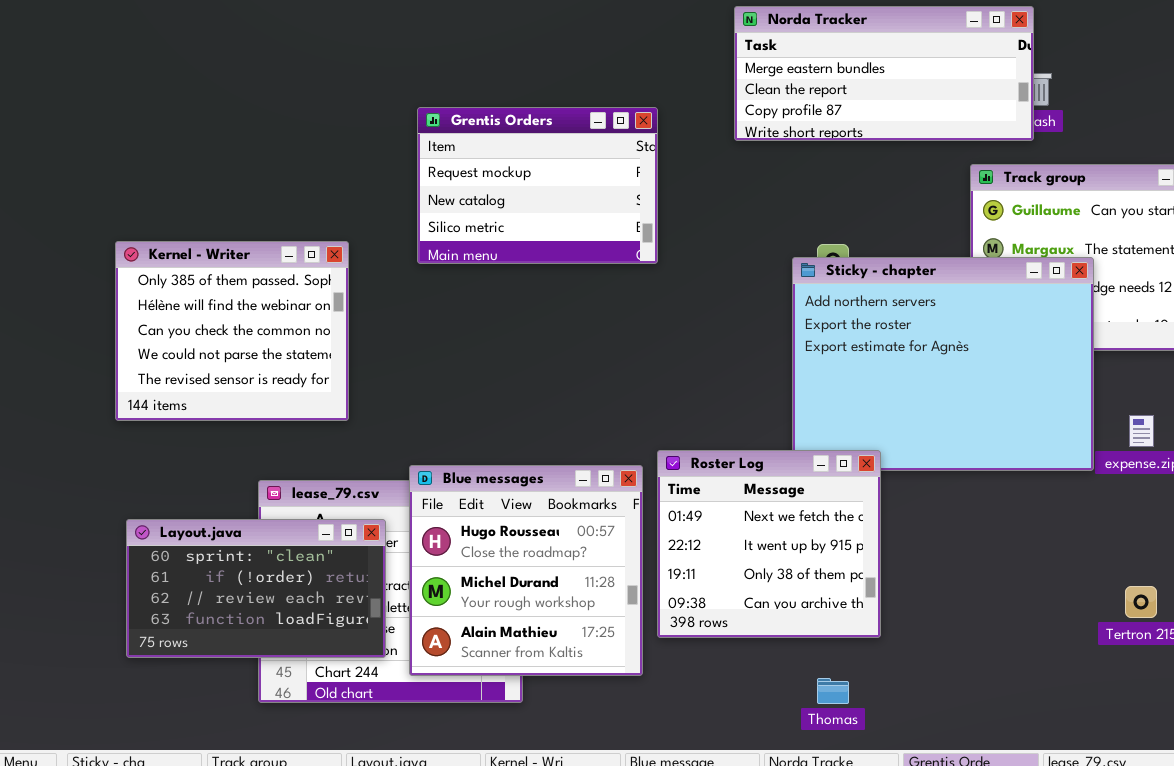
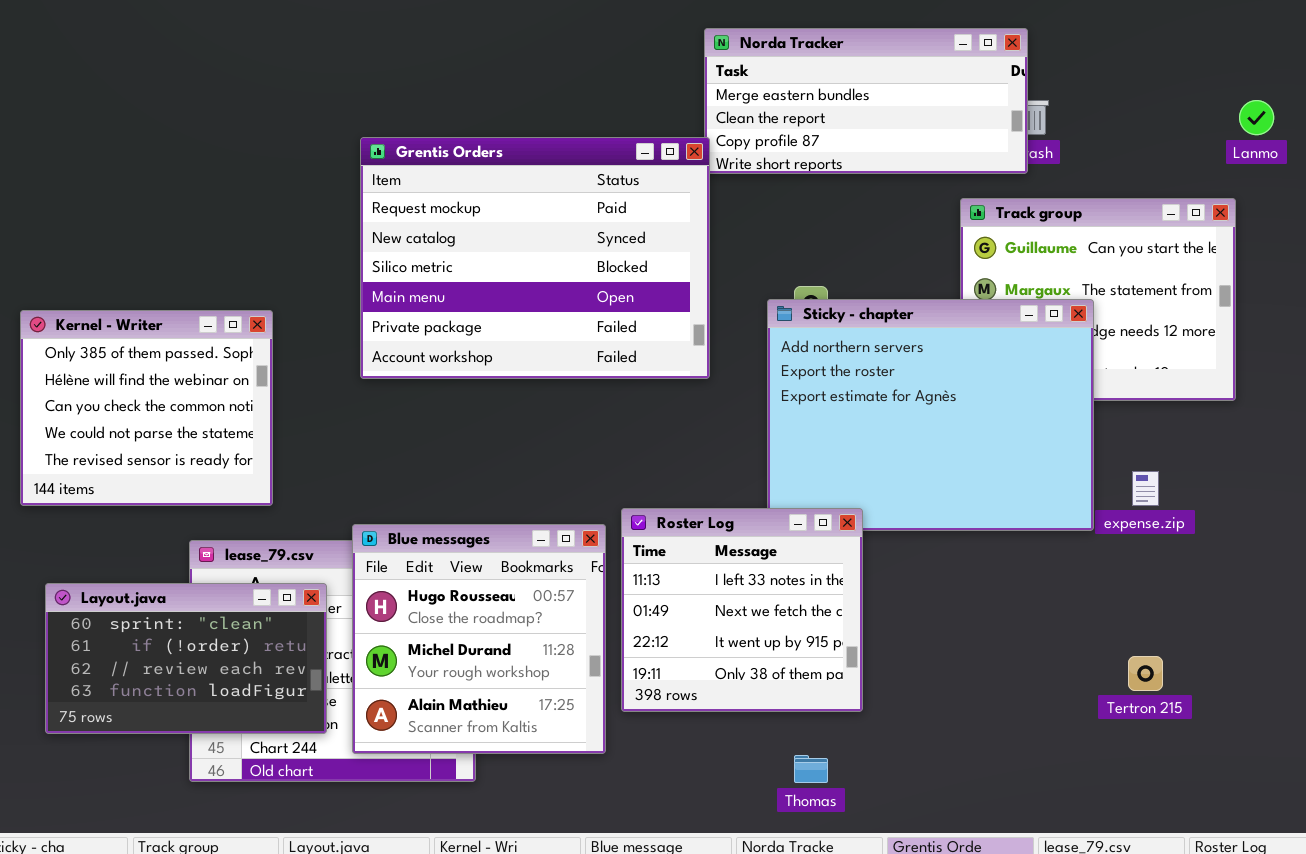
Grentis Orders: [417,107,658,264] -> [360,137,710,379], resized
Kernel - Writer: [115,241,349,421] -> [20,310,273,506], moved
Roster Log: [657,450,881,638] -> [621,508,863,712], scrolled up 1 row

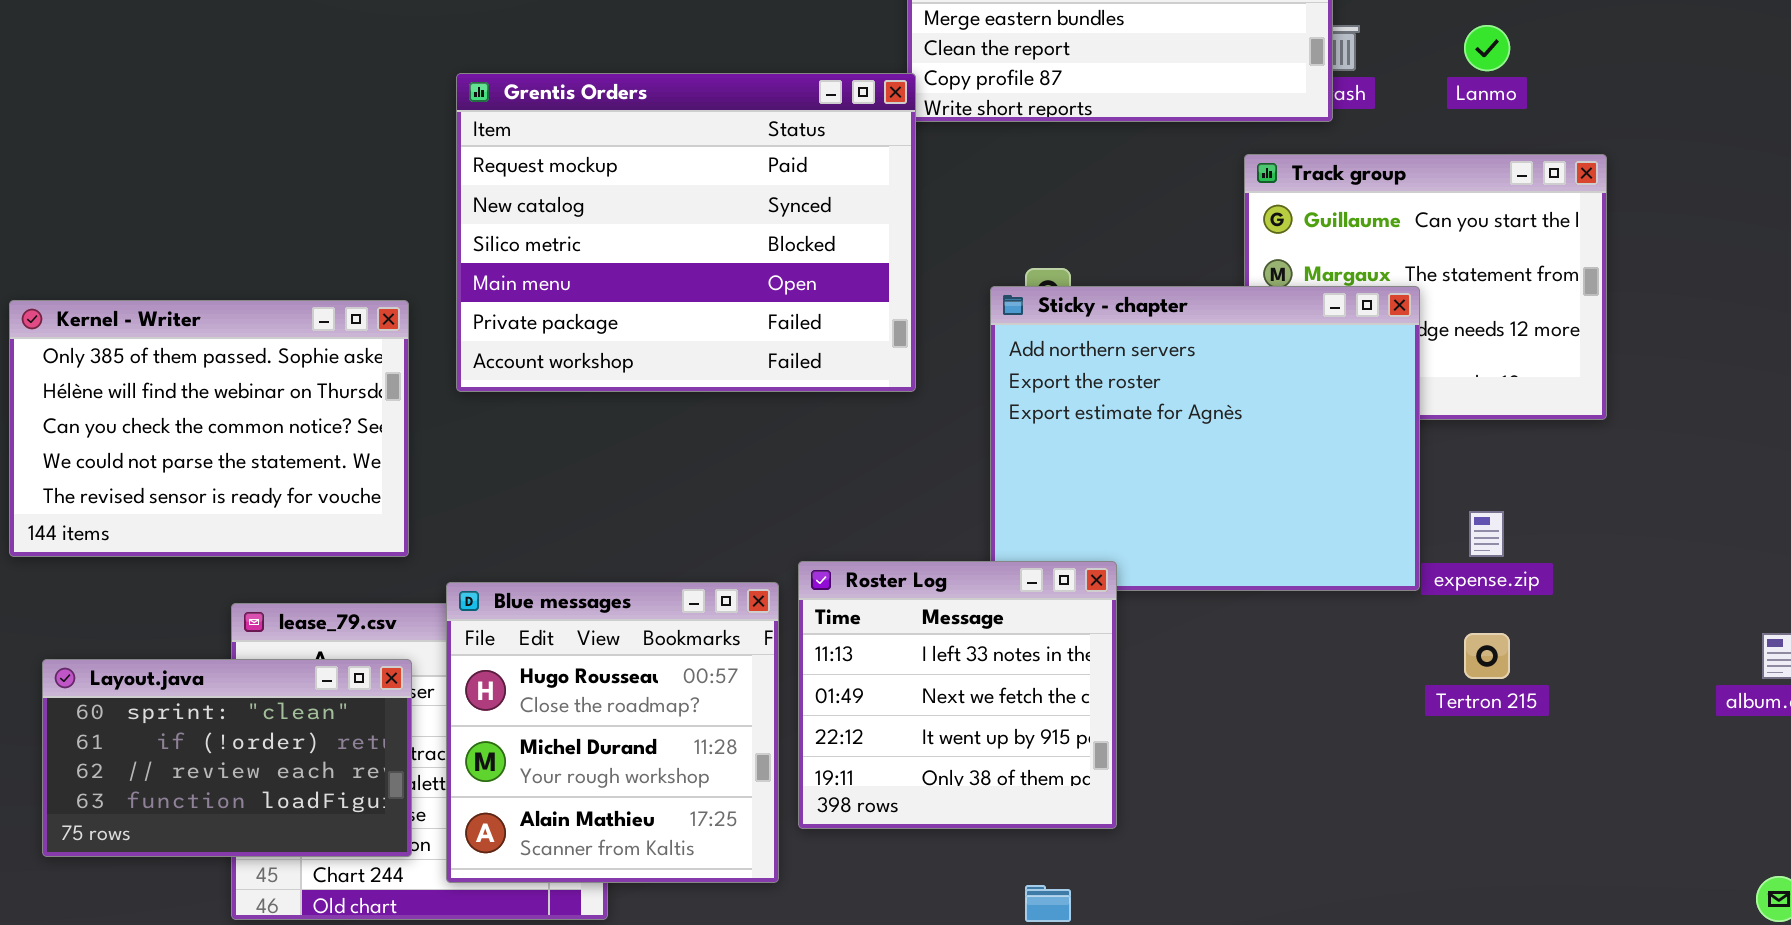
Lanmo: [1239,100,1274,135] -> [1464,25,1510,71], moved
Kernel - Writer: [20,310,273,506] -> [9,300,409,557], resized
Tertron 215: [1128,656,1163,691] -> [1464,633,1510,679], moved

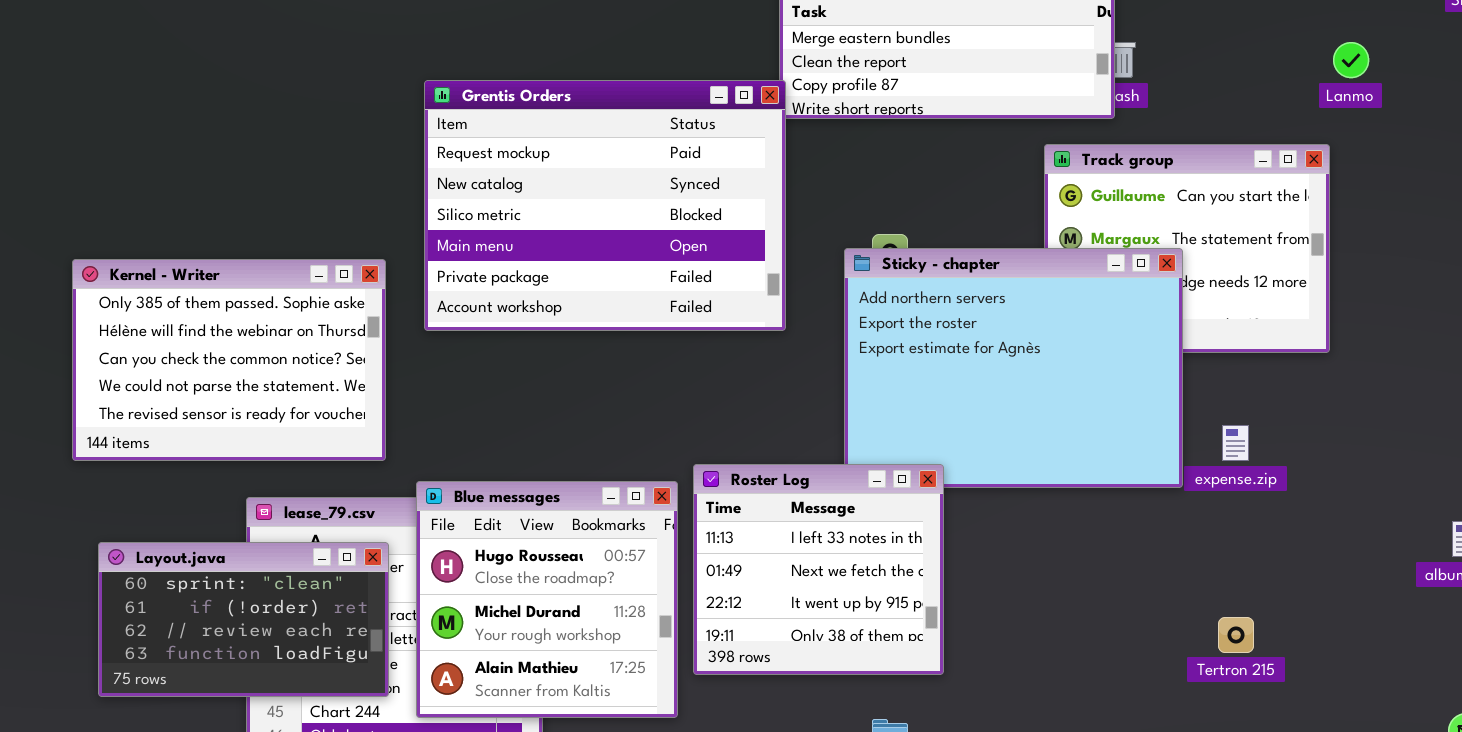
Lanmo: [1464,25,1510,71] -> [1333,42,1369,78], moved
Tertron 215: [1464,633,1510,679] -> [1218,617,1254,653], moved

